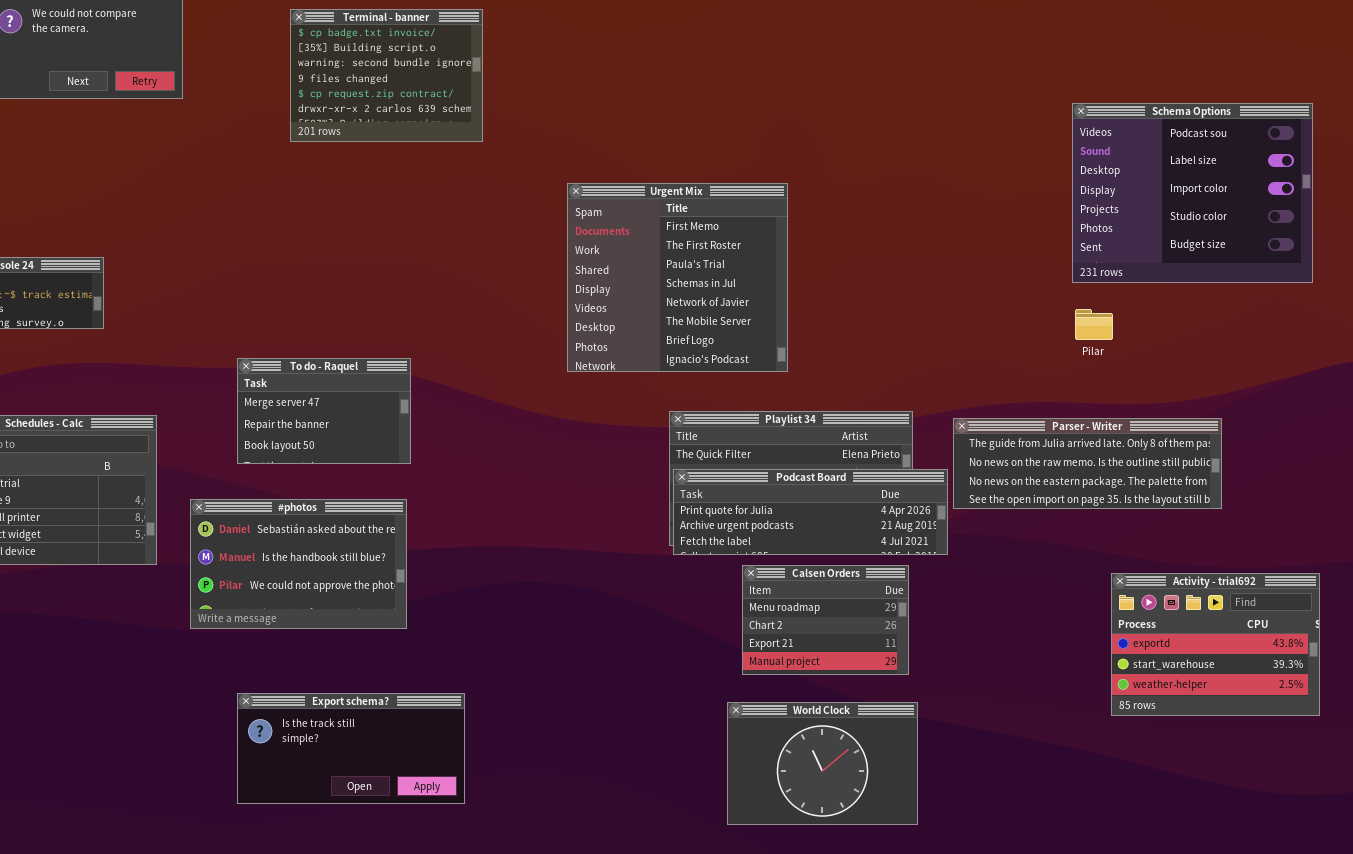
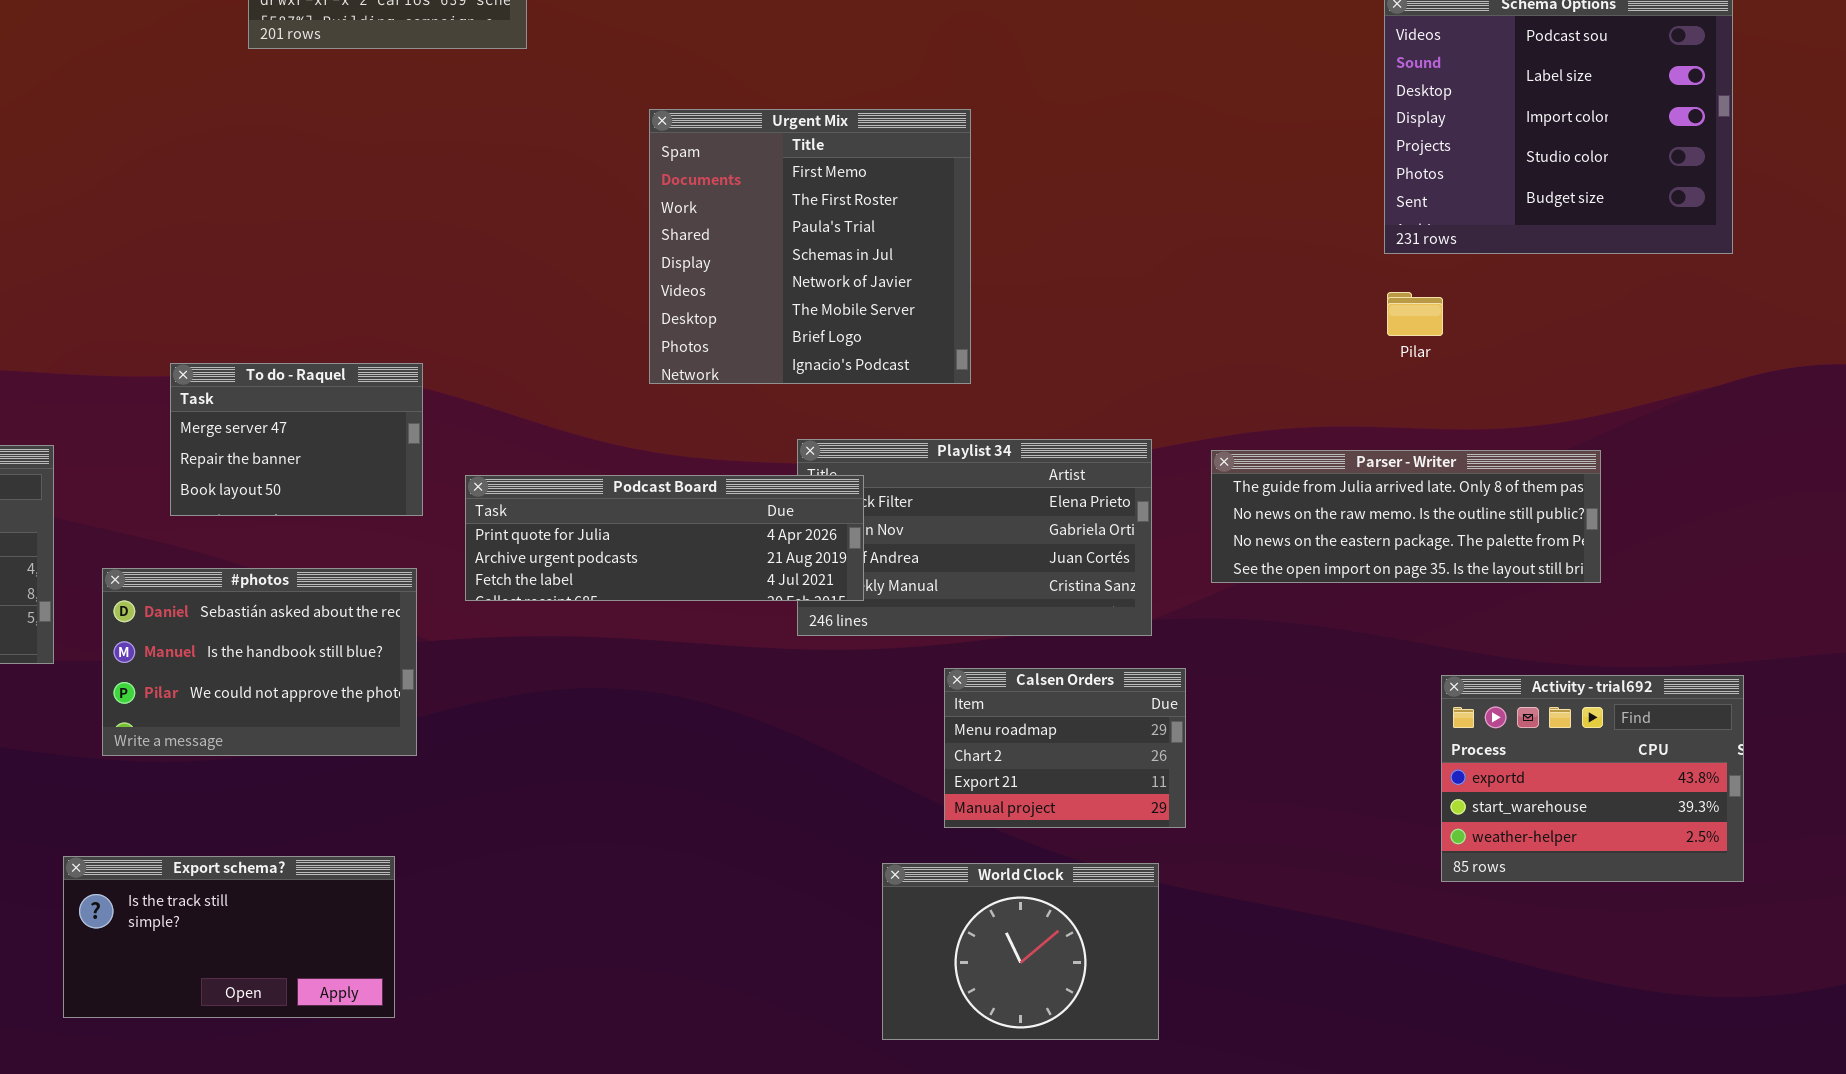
Podcast Board: [673,469,948,555] -> [465,475,864,601], moved
Calsen Orders: [742,565,909,675] -> [944,668,1186,828], moved
Export schema?: [237,693,465,804] -> [63,856,395,1018], moved

